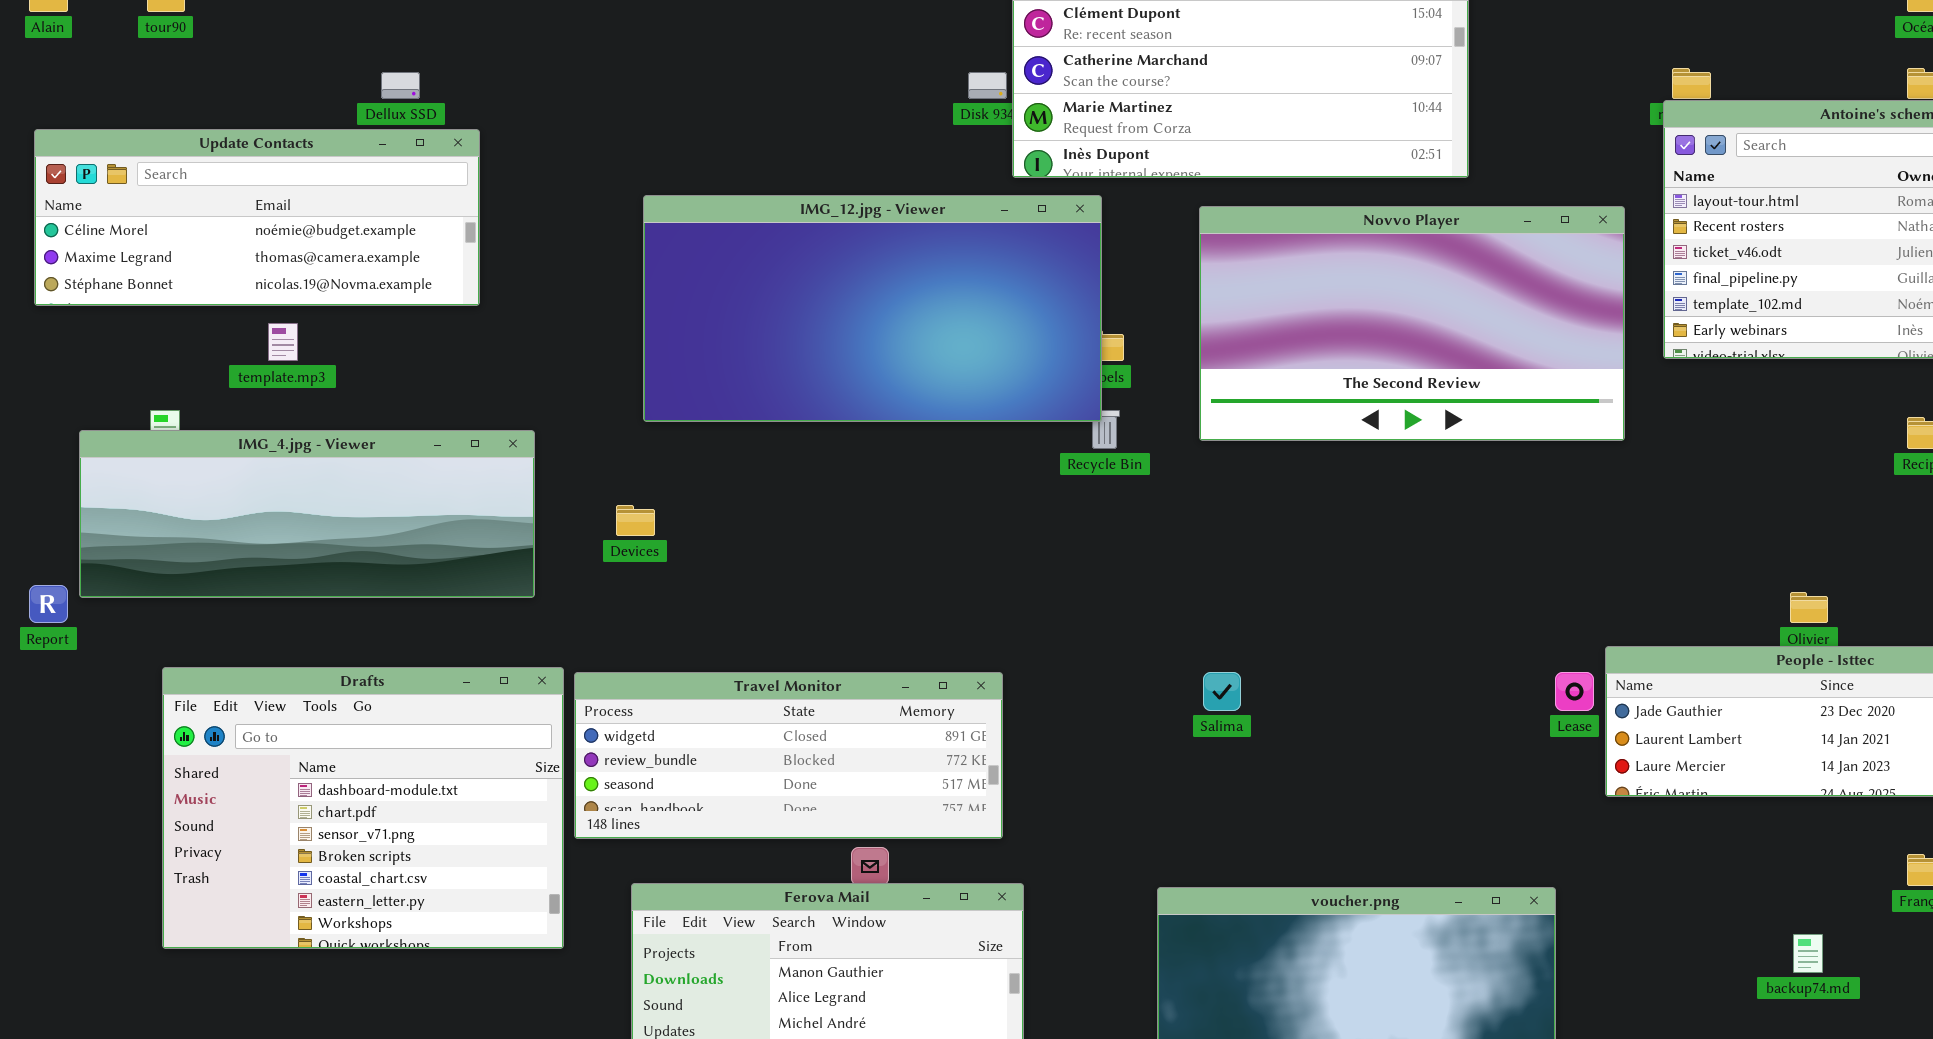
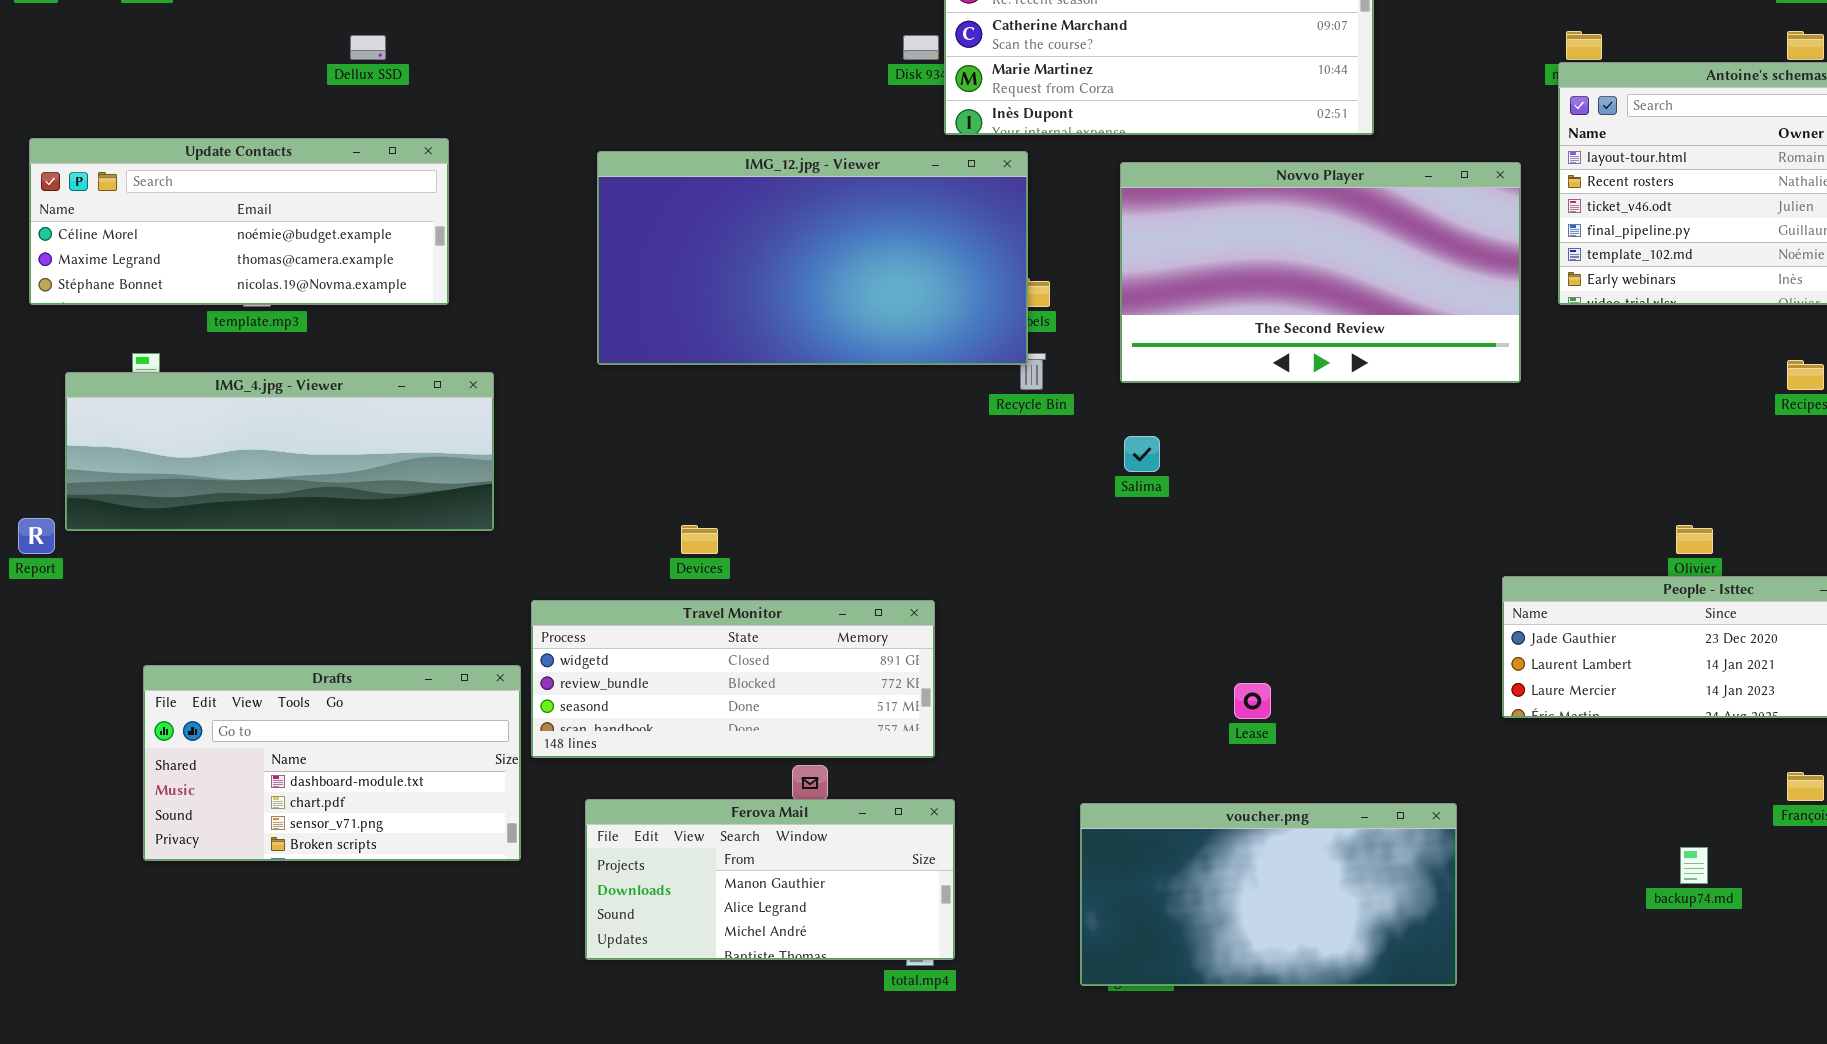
Update Contacts: [34,129,480,306] -> [29,138,449,305], moved
Devices: [616,505,655,536] -> [681,525,718,554], moved
Drafts: [162,667,564,949] -> [143,665,521,861], resized
Salima: [1203,672,1241,711] -> [1124,436,1160,472], moved
Lease: [1555,672,1594,711] -> [1234,683,1271,719], moved

